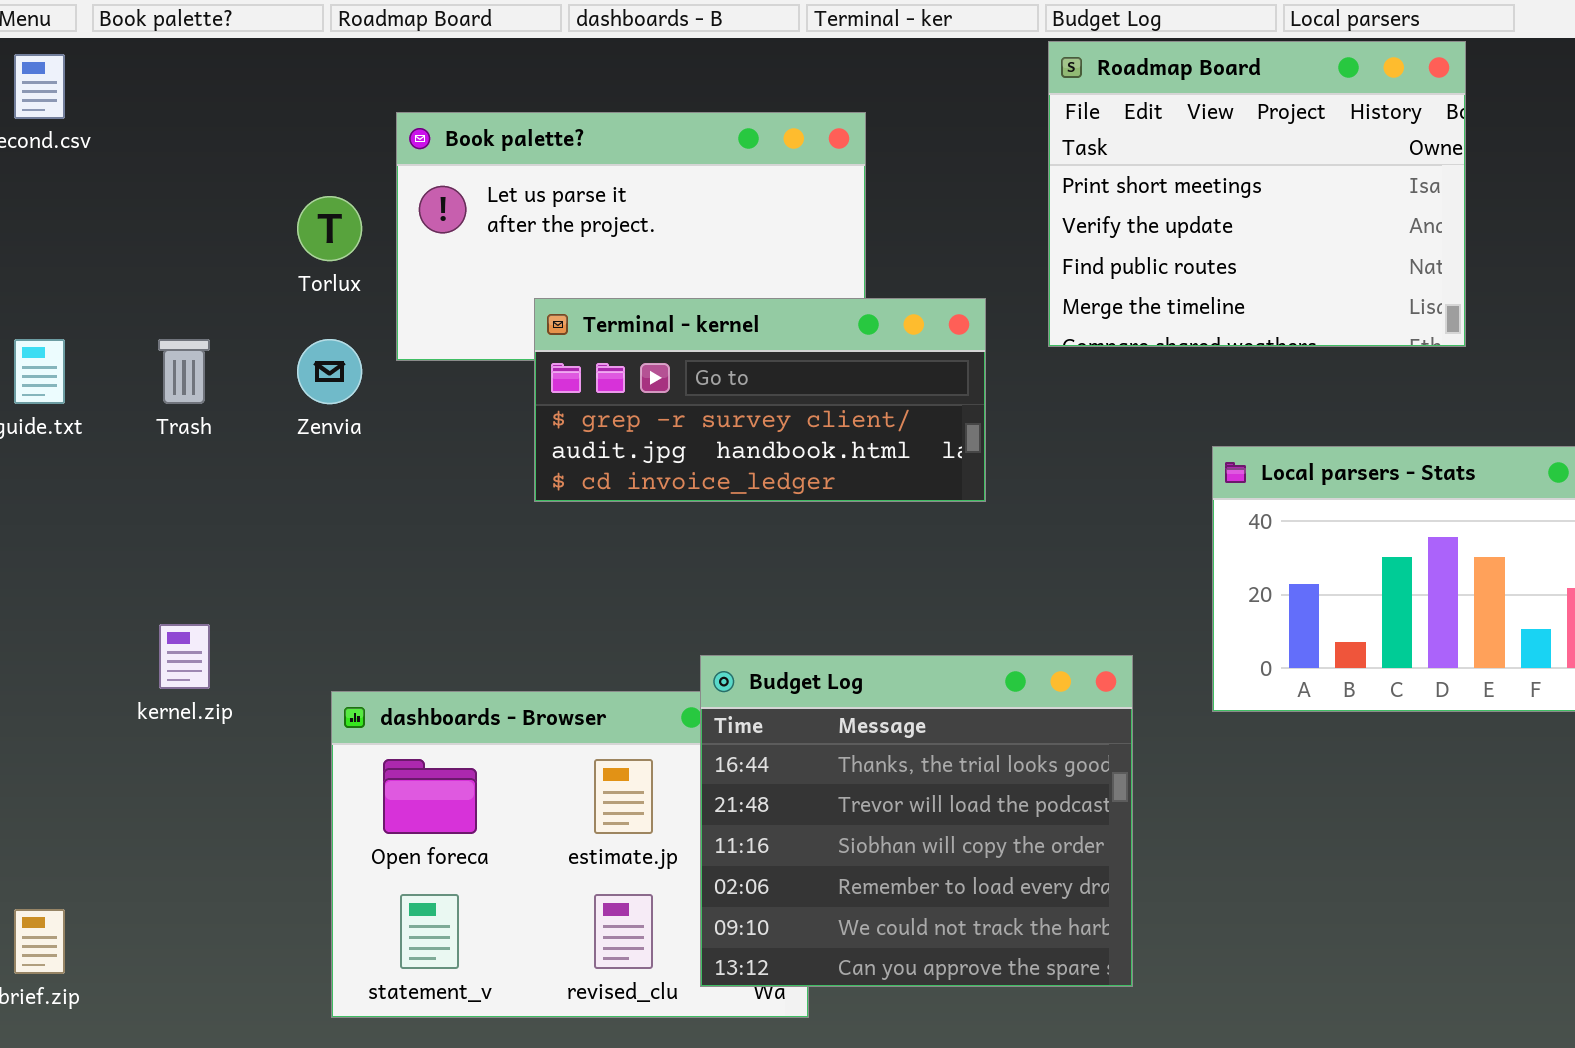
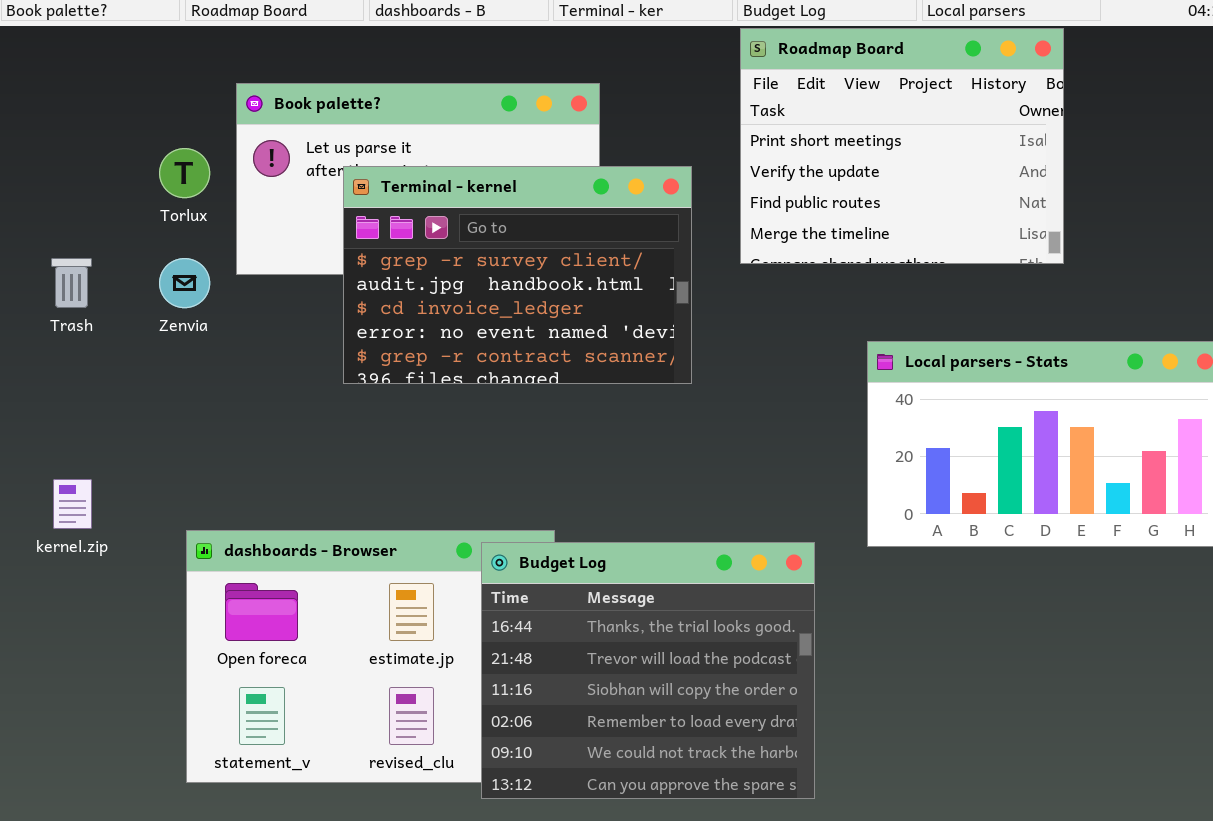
Terminal - kernel: [534,298,986,502] -> [343,166,692,384], resized
Budget Log: [700,655,1133,987] -> [481,542,815,799], moved

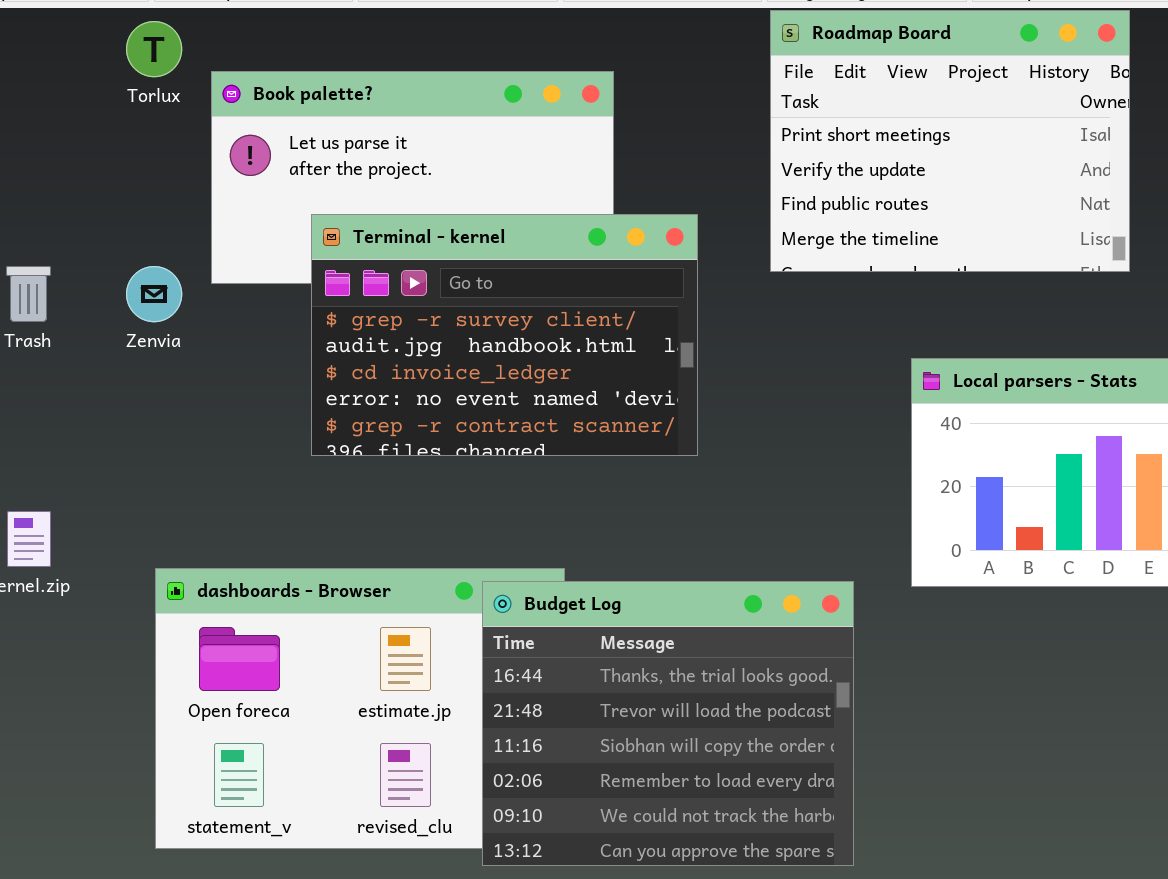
Torlux: [159,148,210,198] -> [126,21,182,77], moved
Terminal - kernel: [343,166,692,384] -> [311,214,698,456], moved

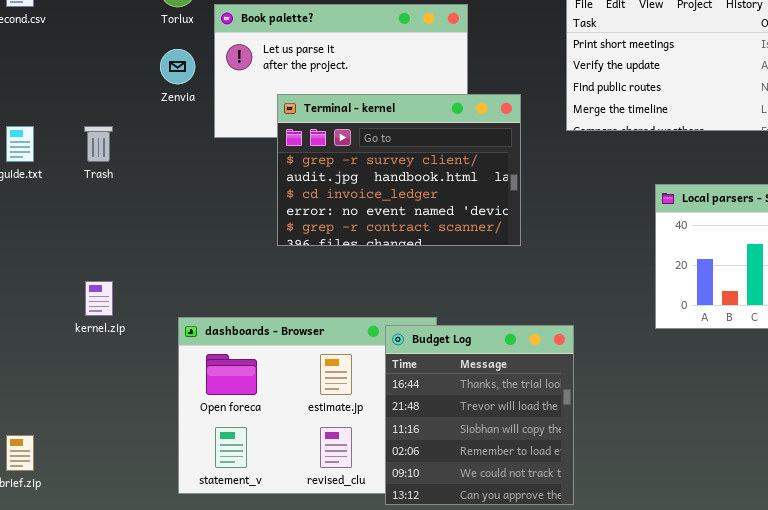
Zenvia: [126,266,182,322] -> [160,49,195,84], moved
Budget Log: [482,581,854,866] -> [385,325,574,505], resized

